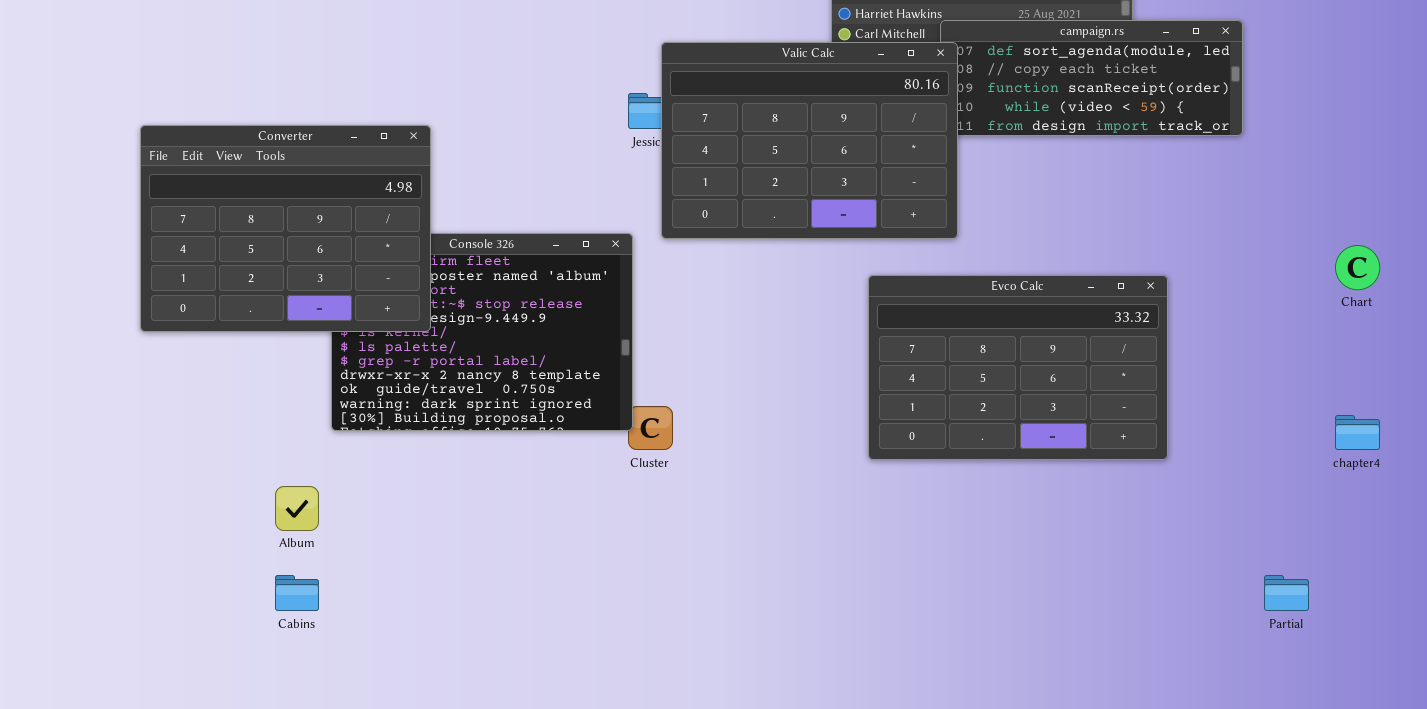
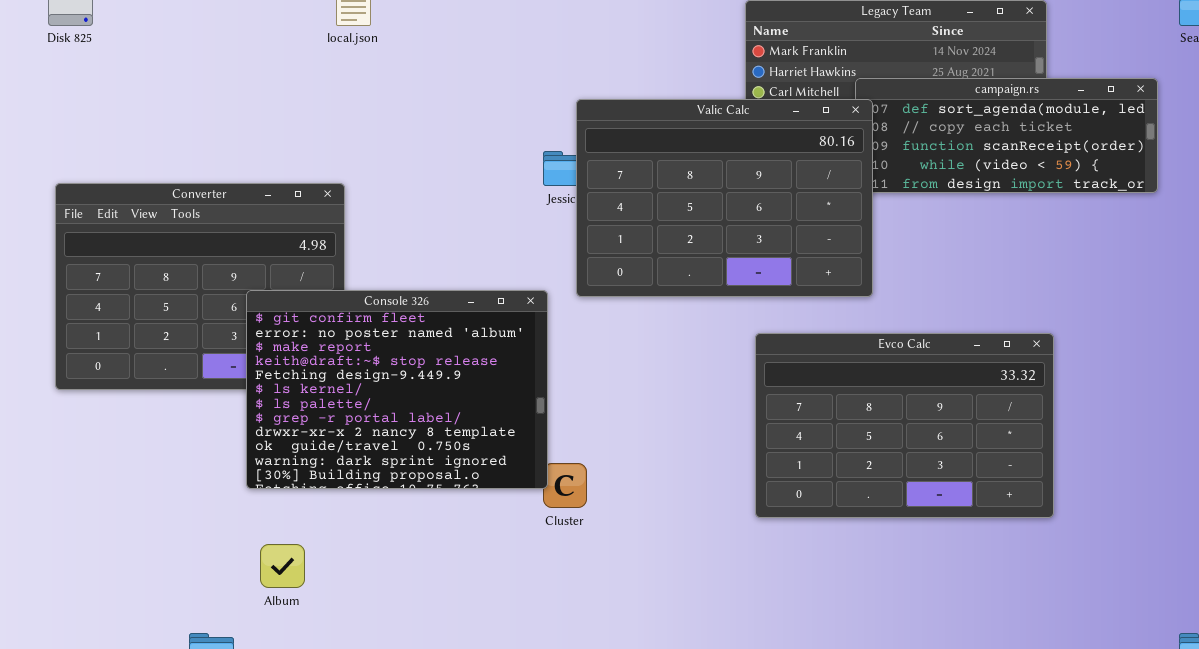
Console 326: [331,233,633,431] -> [246,290,548,489], raised
Evco Calc: [868,275,1168,460] -> [755,333,1054,518], moved
Album: [275,486,319,531] -> [260,544,305,588], moved

